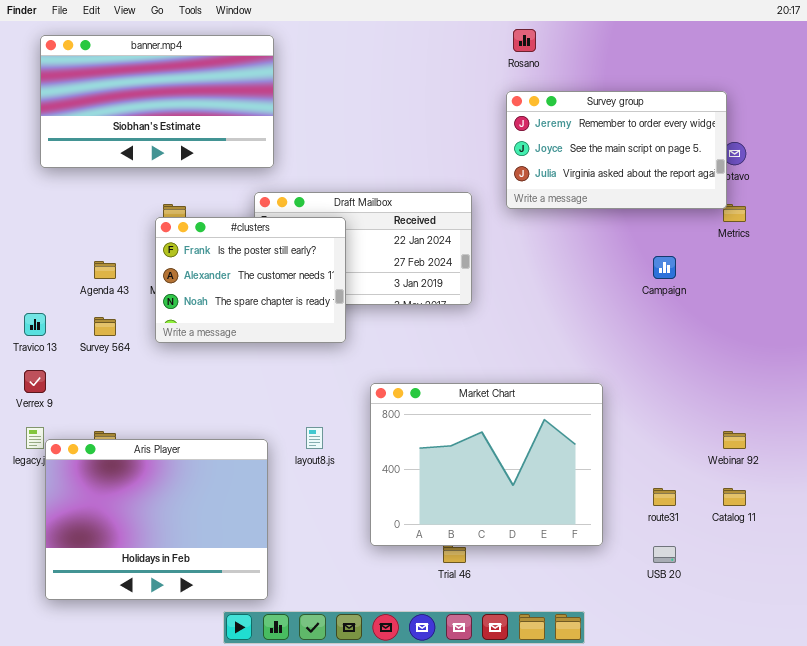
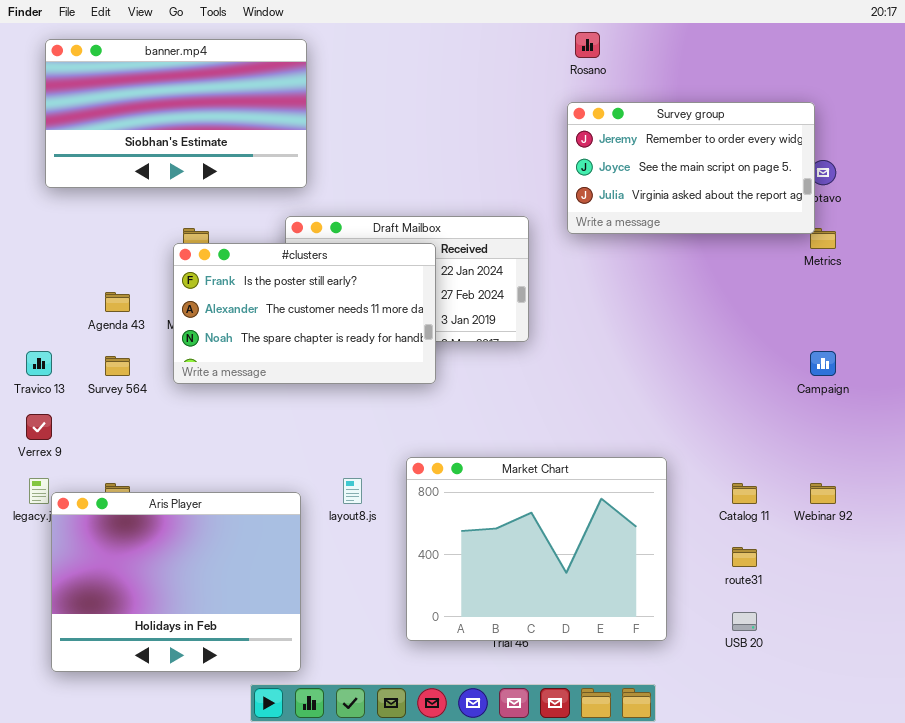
#clusters: [155,217,346,343] -> [173,243,436,384], resized
Campaign: [653,256,676,279] -> [810,351,836,376], moved
Market Chart: [370,383,603,546] -> [406,457,667,641], moved
Catalog 11: [723,488,746,506] -> [732,483,757,504], moved

